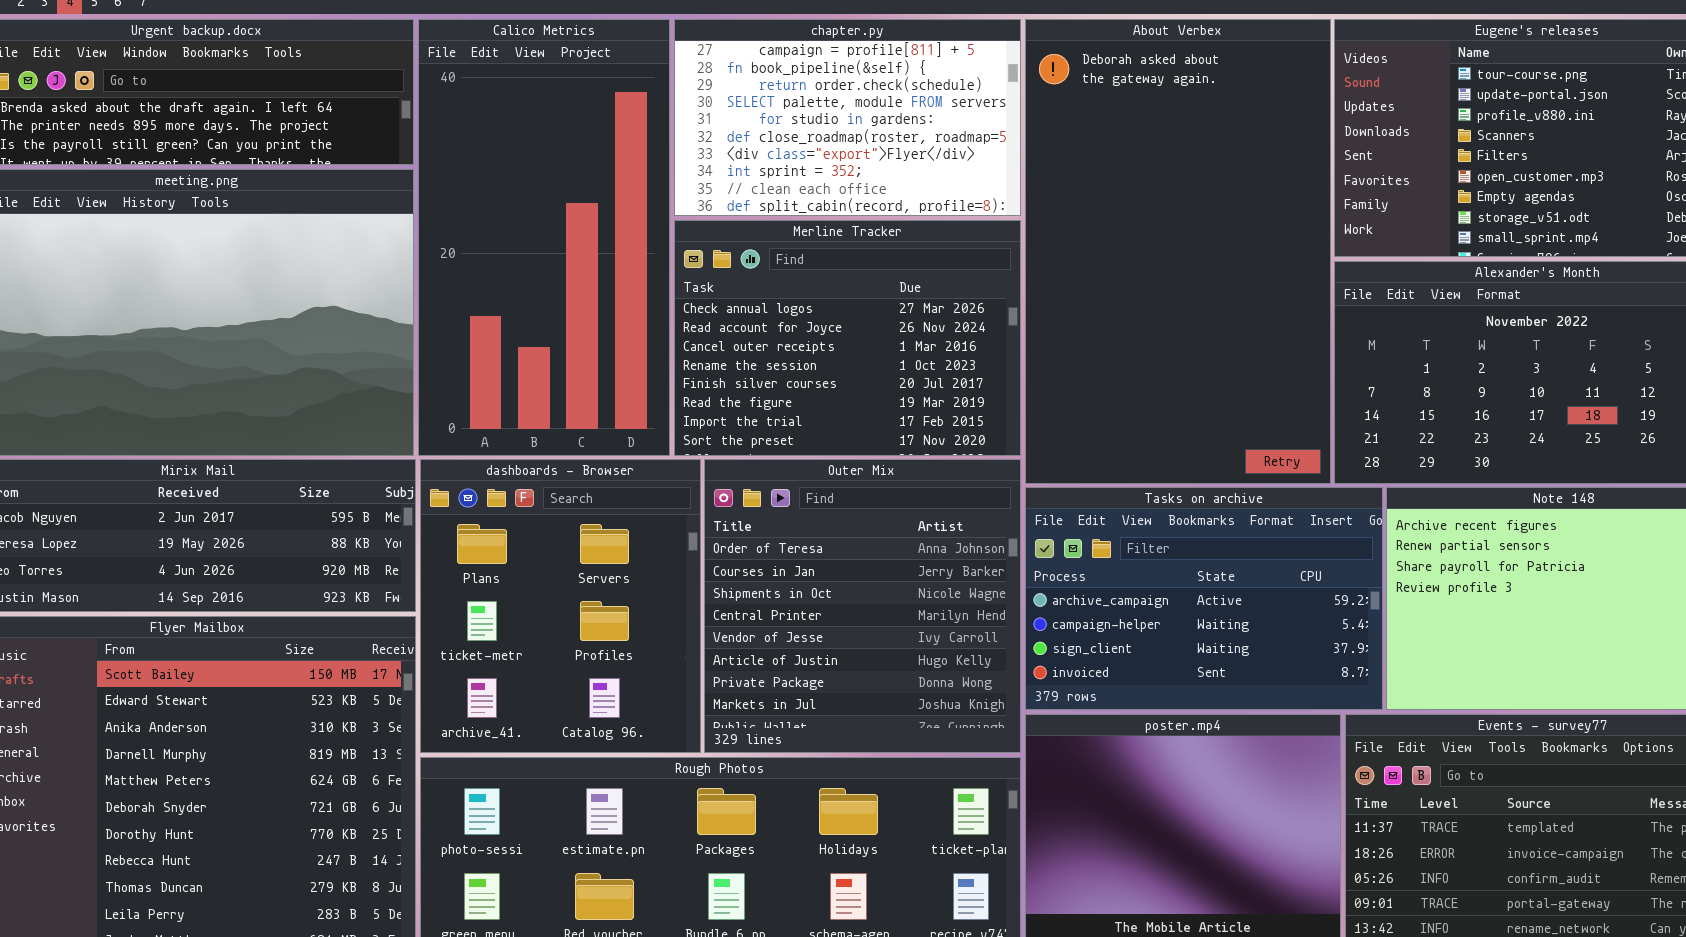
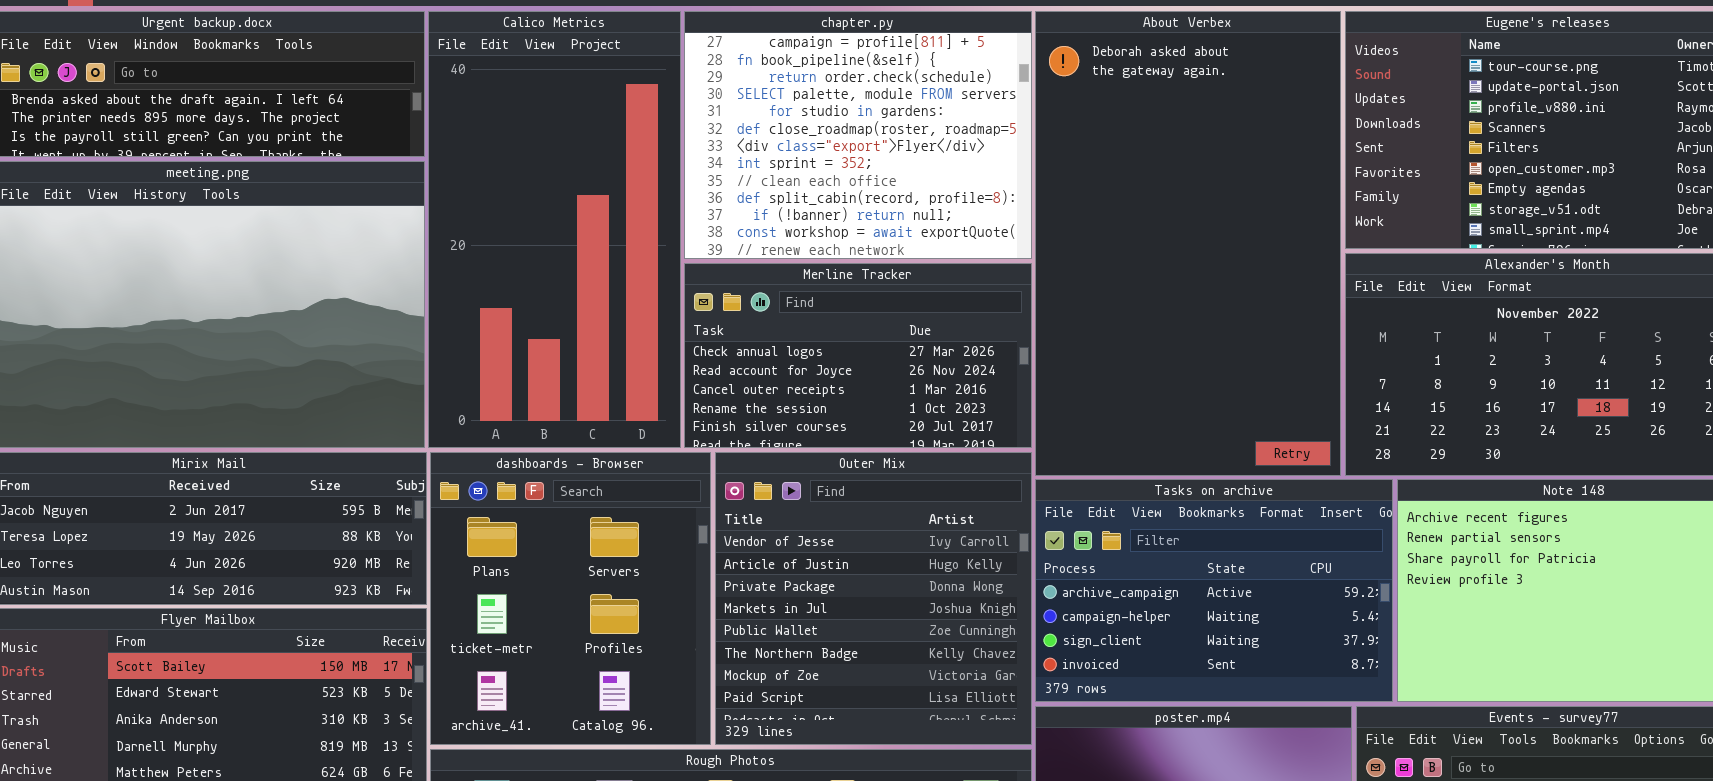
chapter.py: [674,19,1021,216] -> [684,11,1032,259], resized
Merline Tracker: [674,220,1021,456] -> [684,263,1032,448], resized
Outer Mix: [704,459,1021,753] -> [715,452,1032,745], scrolled down 4 rows

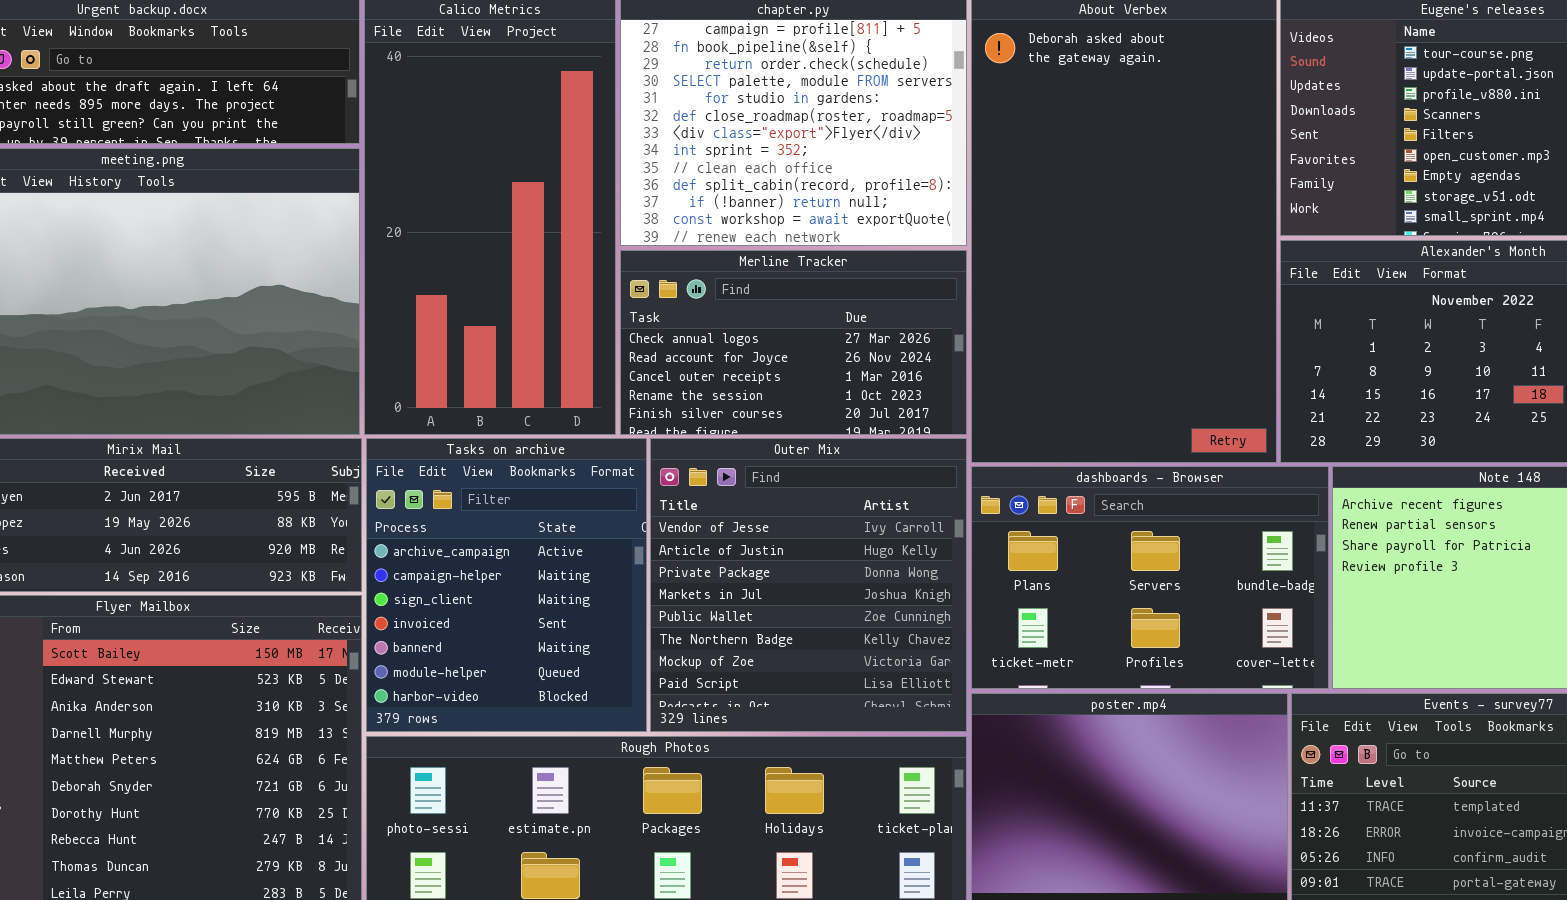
dashboards - Browser: [430,452,711,745] -> [971,466,1329,689], moved, resized
Tasks on archive: [1035,479,1393,702] -> [366,438,647,732], moved, resized

